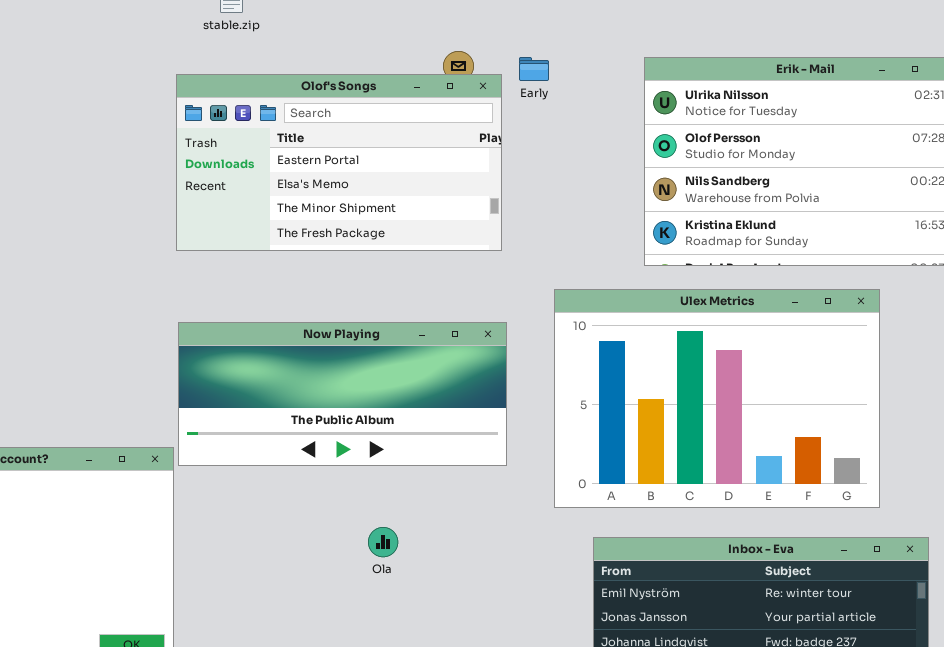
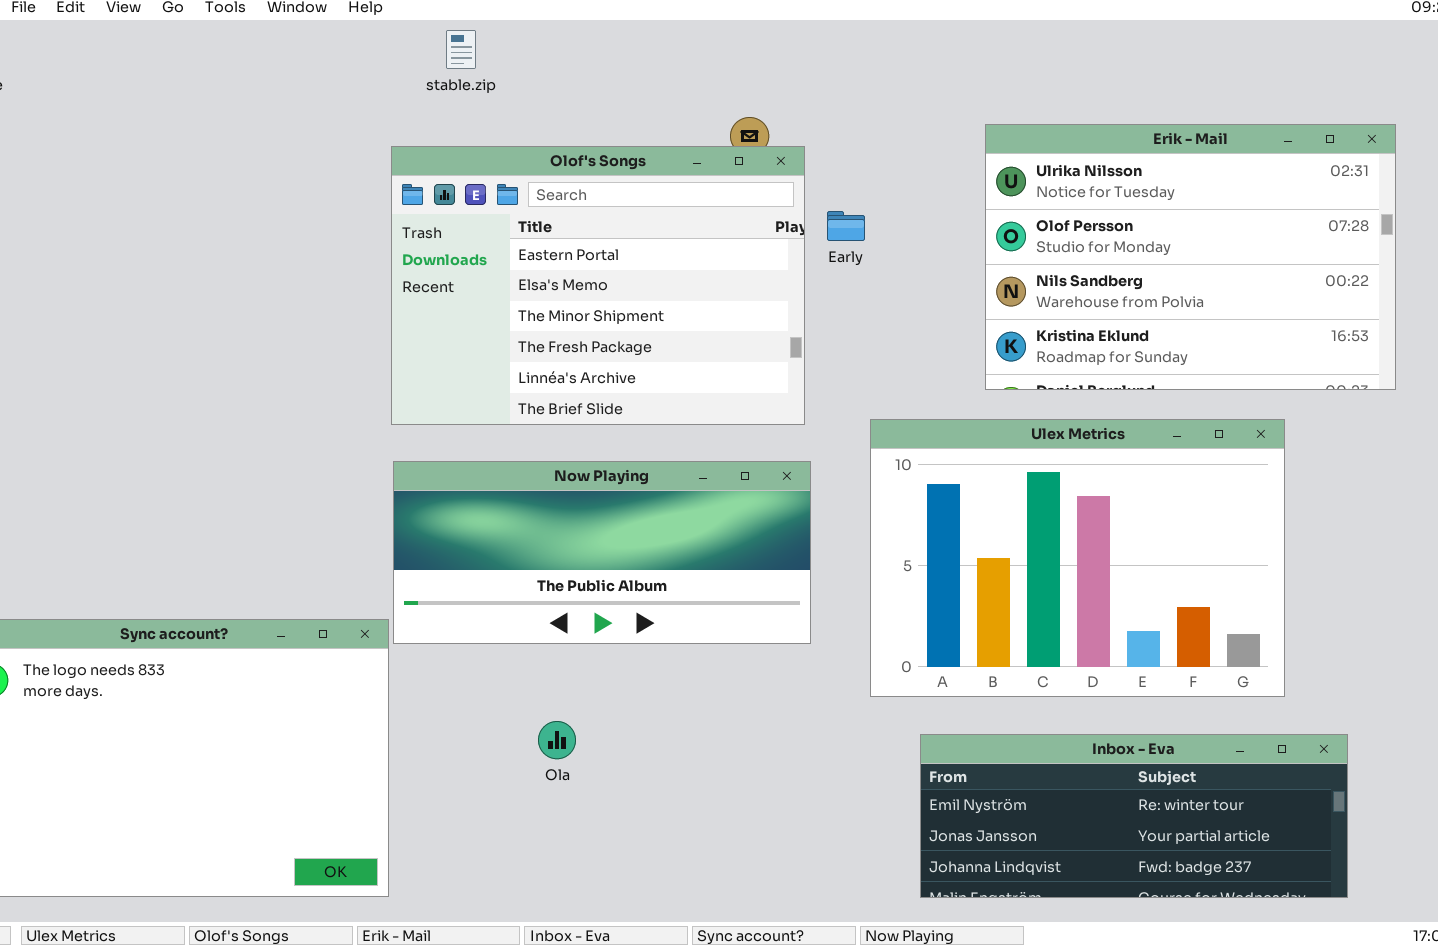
Early: [519,57,549,81] -> [827,211,865,241], moved
Olof's Songs: [176,74,502,251] -> [391,146,805,425], resized
Ola: [368,527,398,557] -> [538,721,576,759], moved

